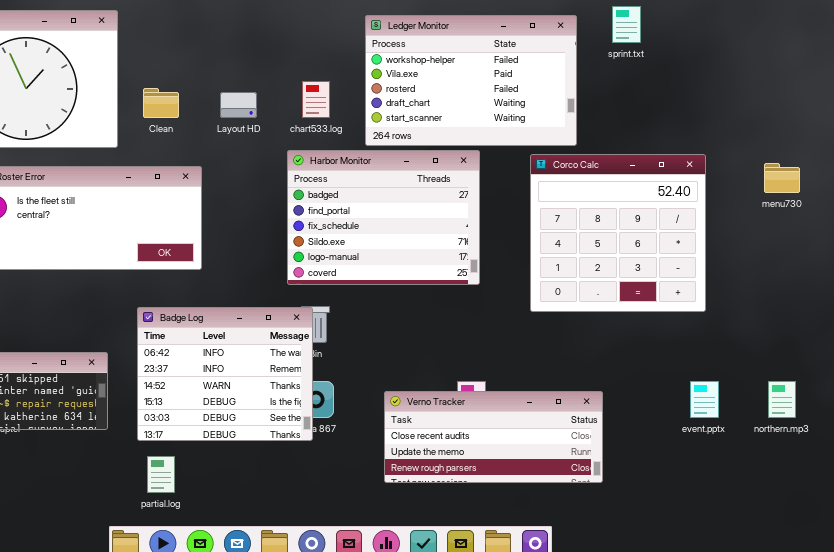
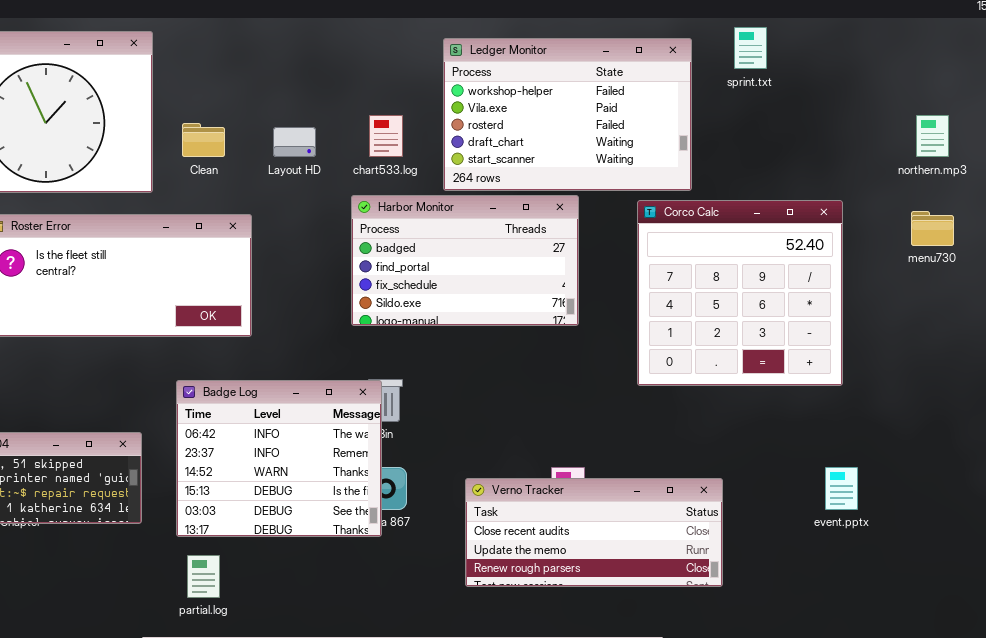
Harbor Monitor: [287,150,480,285] -> [351,195,579,326], resized
northern.mp3: [768,381,796,418] -> [916,115,949,157], moved

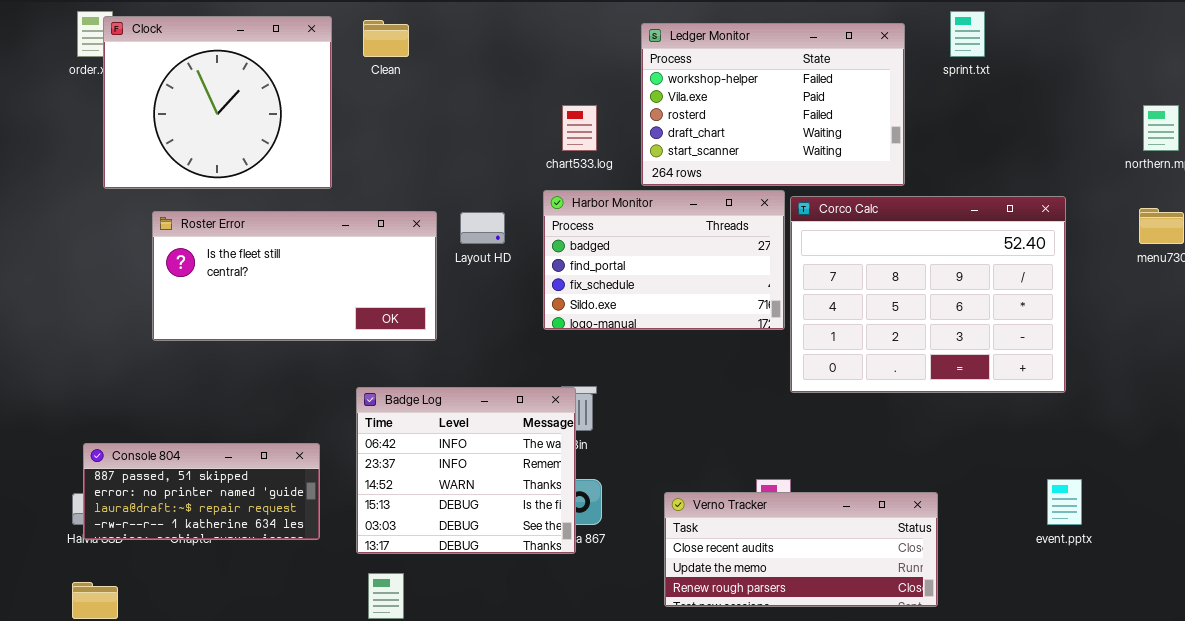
Clean: [182,123,225,157] -> [363,20,409,57], moved
Layout HD: [273,127,316,157] -> [460,212,505,244], moved
Corco Calc: [637,200,843,386] -> [790,196,1066,393], resized

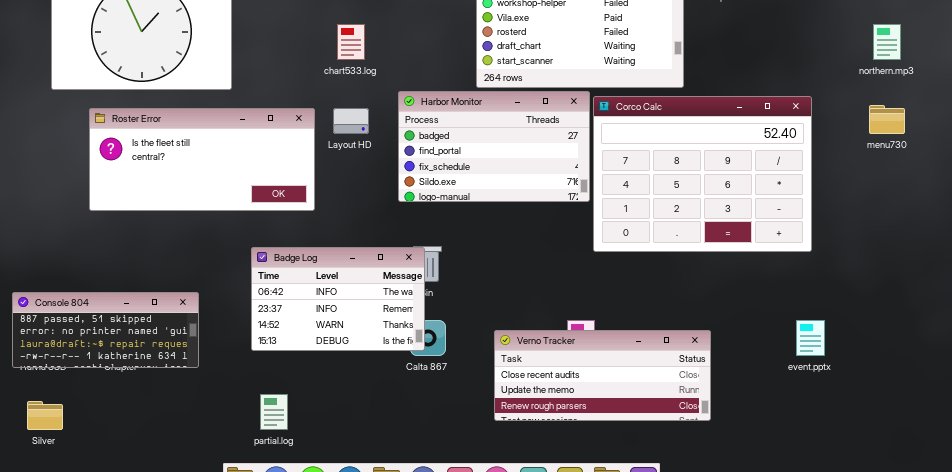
chart533.log: [562,105,597,151] -> [337,24,365,60], moved
Badge Log: [356,387,576,554] -> [251,247,425,351], resized
Console 804: [83,443,320,540] -> [12,292,199,368], moved

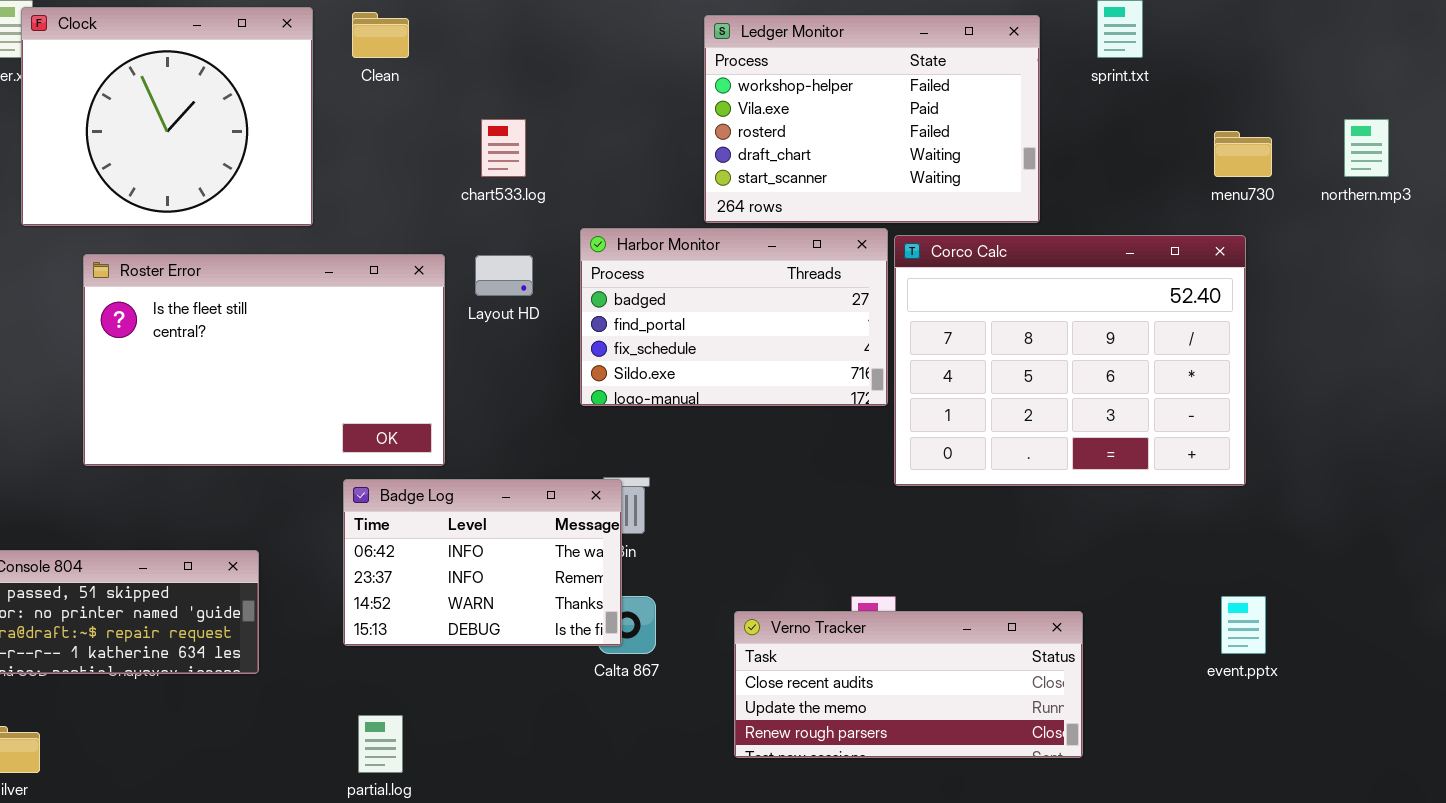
menu730: [869,105,905,134] -> [1214,131,1272,177], moved
Roster Error: [89,108,315,211] -> [83,254,445,466], resized

